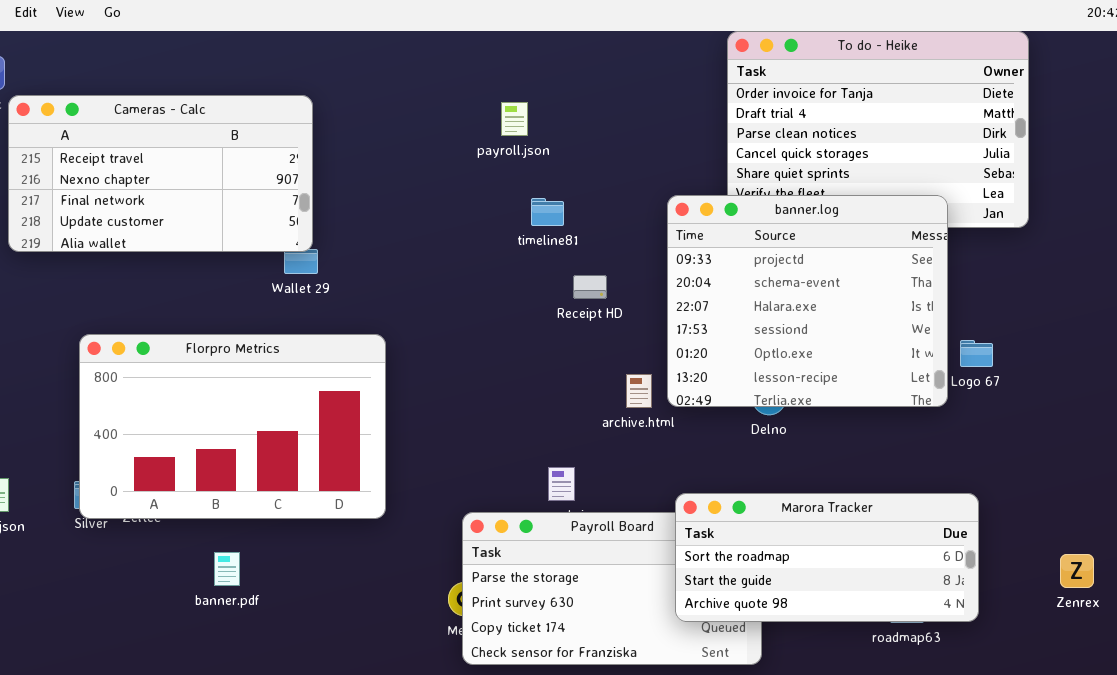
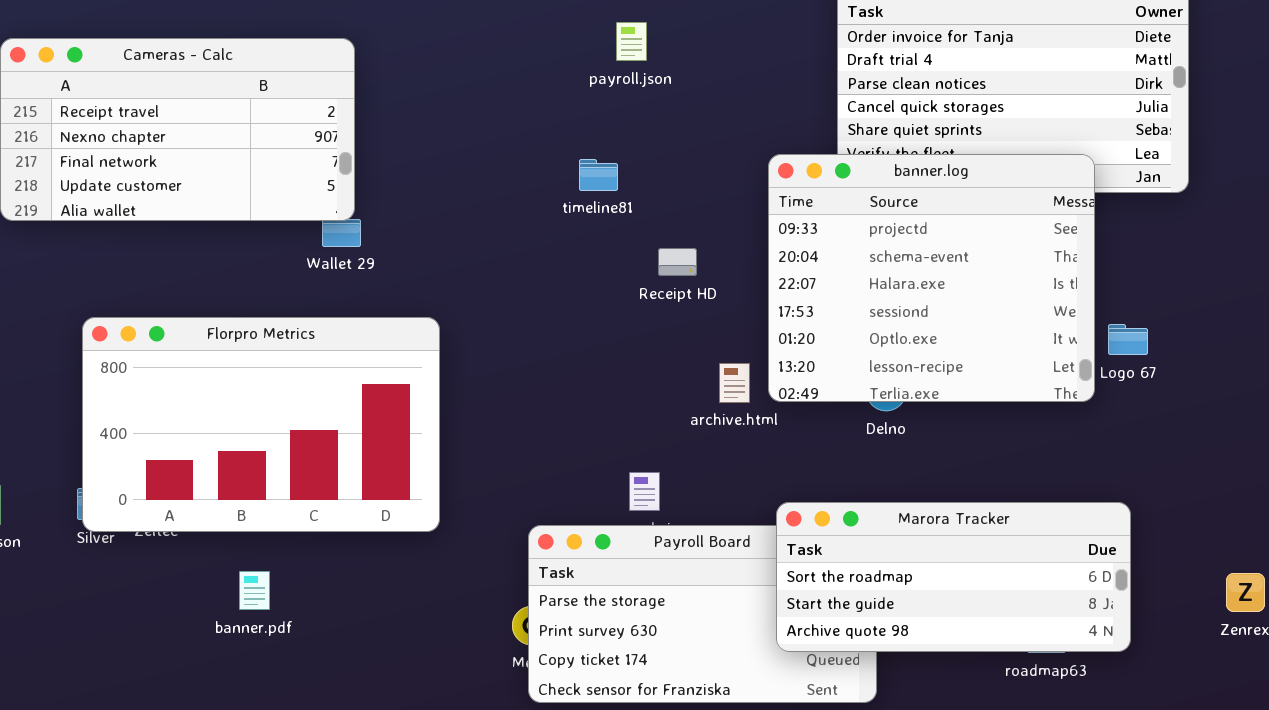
payroll.json: [501,102,528,136] -> [616,22,647,61], moved
timeline81: [531,198,564,226] -> [579,159,618,191], moved

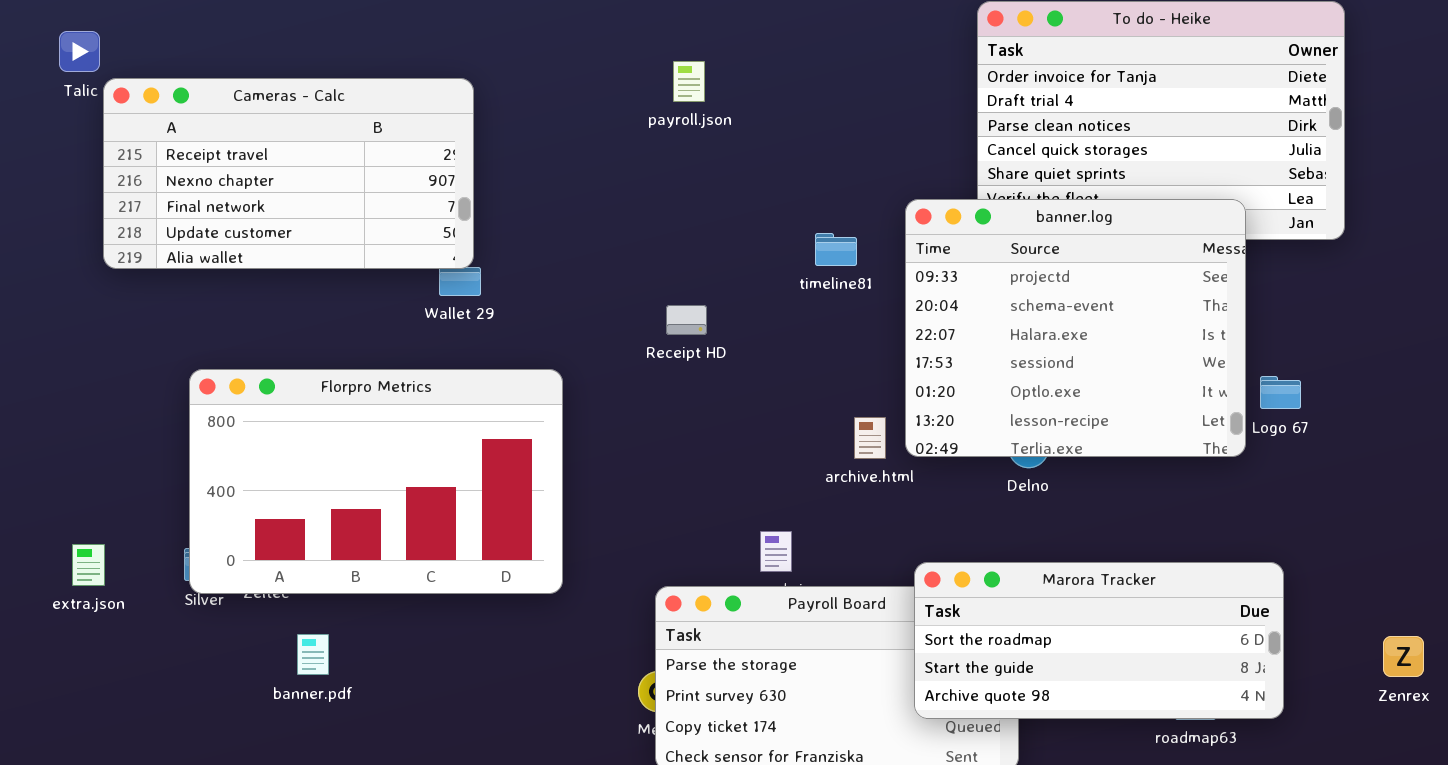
payroll.json: [616,22,647,61] -> [673,61,705,102], moved
timeline81: [579,159,618,191] -> [815,233,857,266], moved
Receipt HD: [658,248,697,276] -> [666,305,707,335], moved
banner.pdf: [239,571,270,610] -> [297,634,329,675], moved

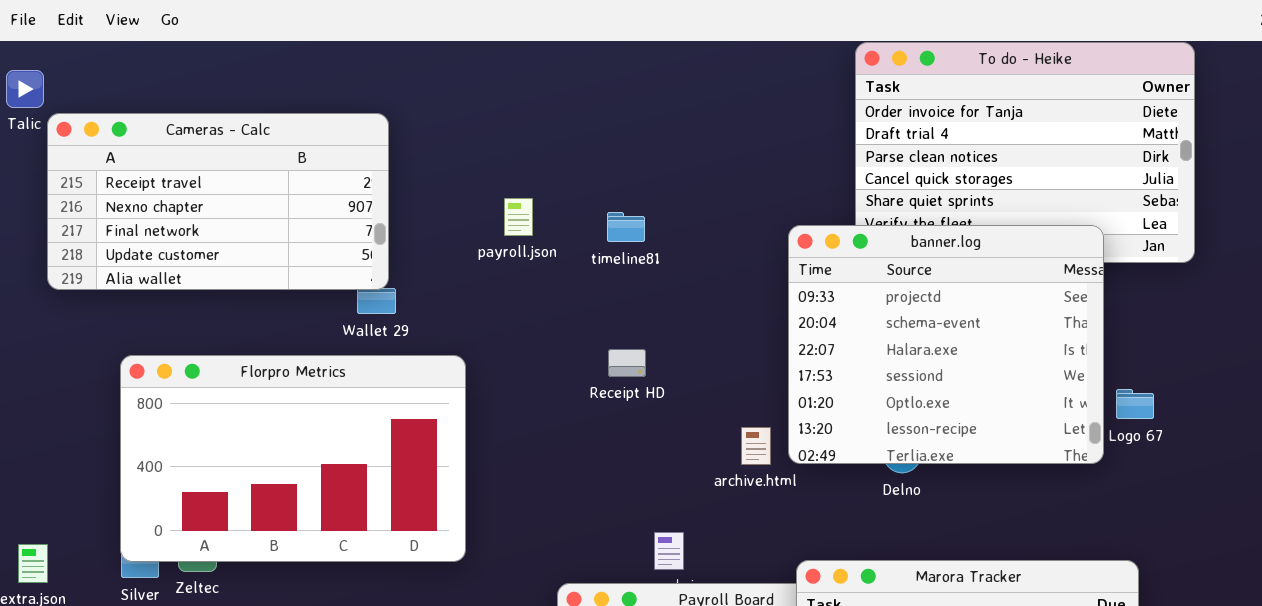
payroll.json: [673,61,705,102] -> [504,198,533,236], moved
timeline81: [815,233,857,266] -> [607,212,645,242], moved
Receipt HD: [666,305,707,335] -> [608,349,646,377], moved
Florpro Metrics: [189,369,563,594] -> [120,355,466,562], moved

